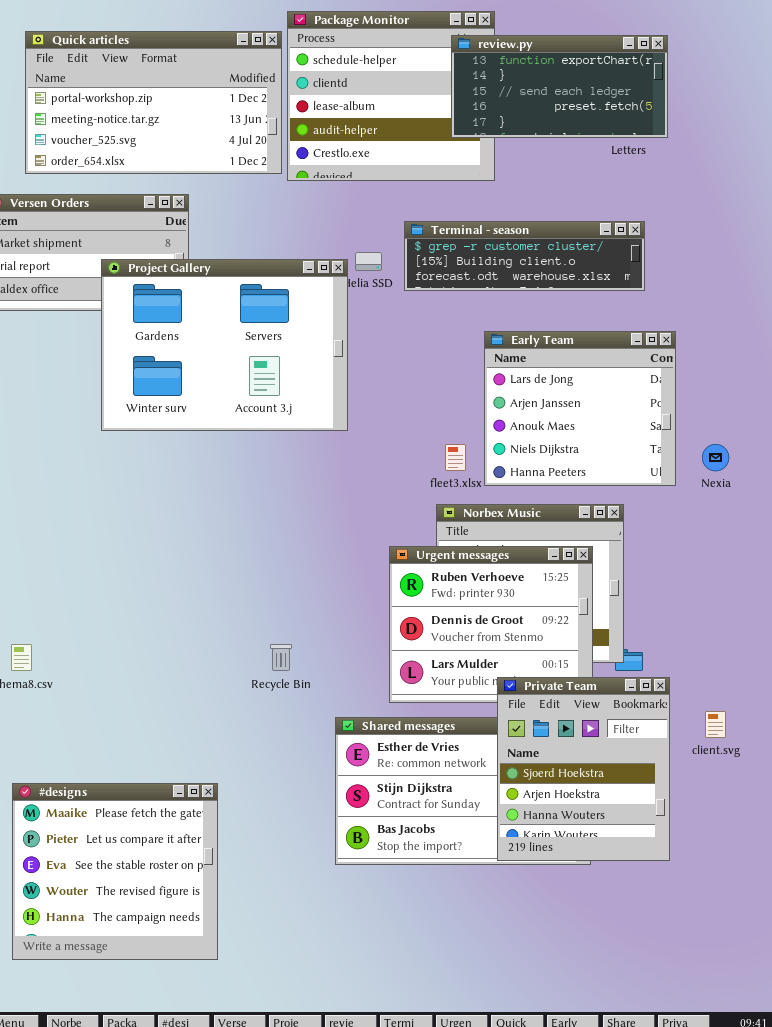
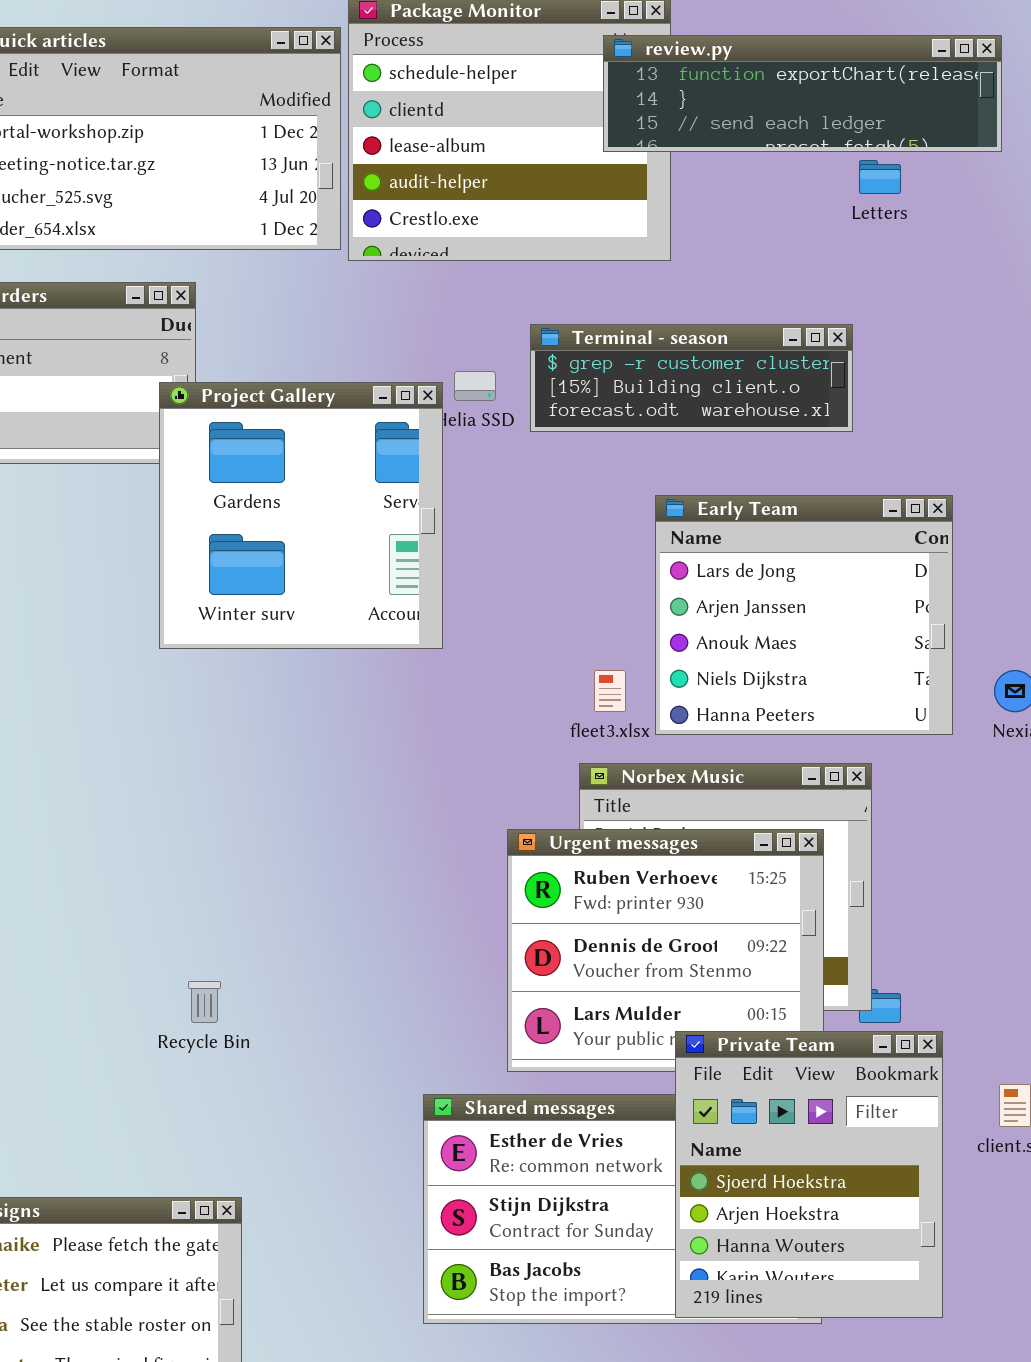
review.py: [451,35,668,138] -> [603,35,1002,152], resized
Terminal - season: [404,221,645,291] -> [530,324,853,432], resized
Project Gallery: [101,259,348,431] -> [159,382,443,649], resized
Recycle Bin: [270,644,292,671] -> [188,981,221,1023], moved

